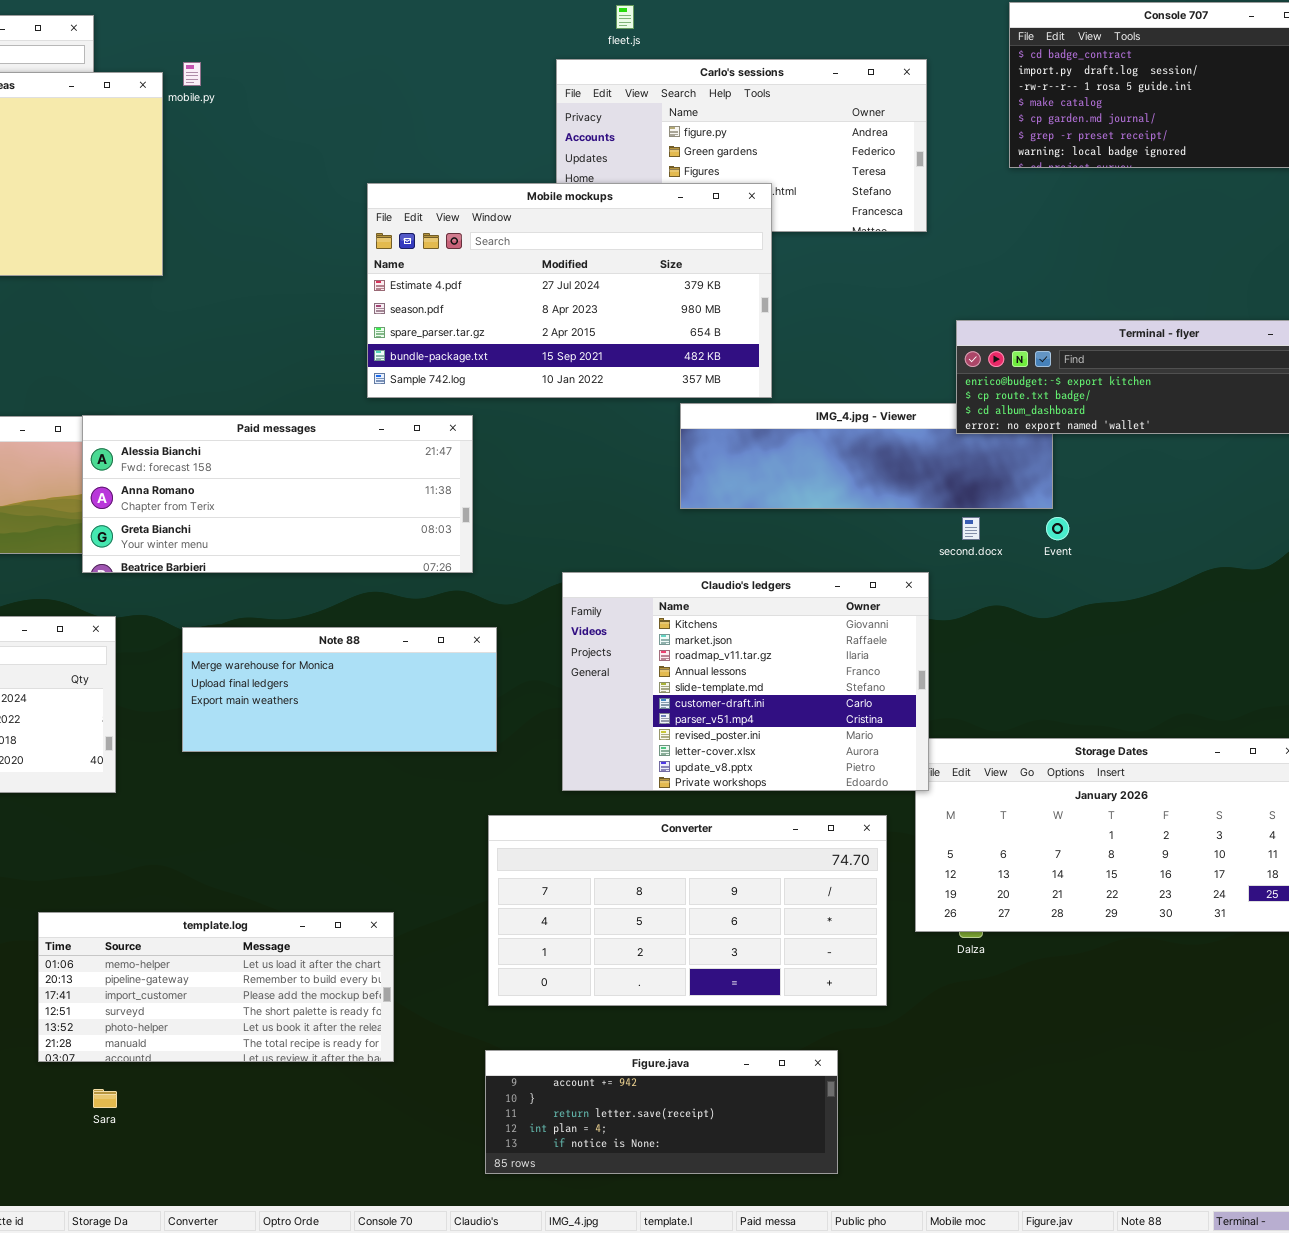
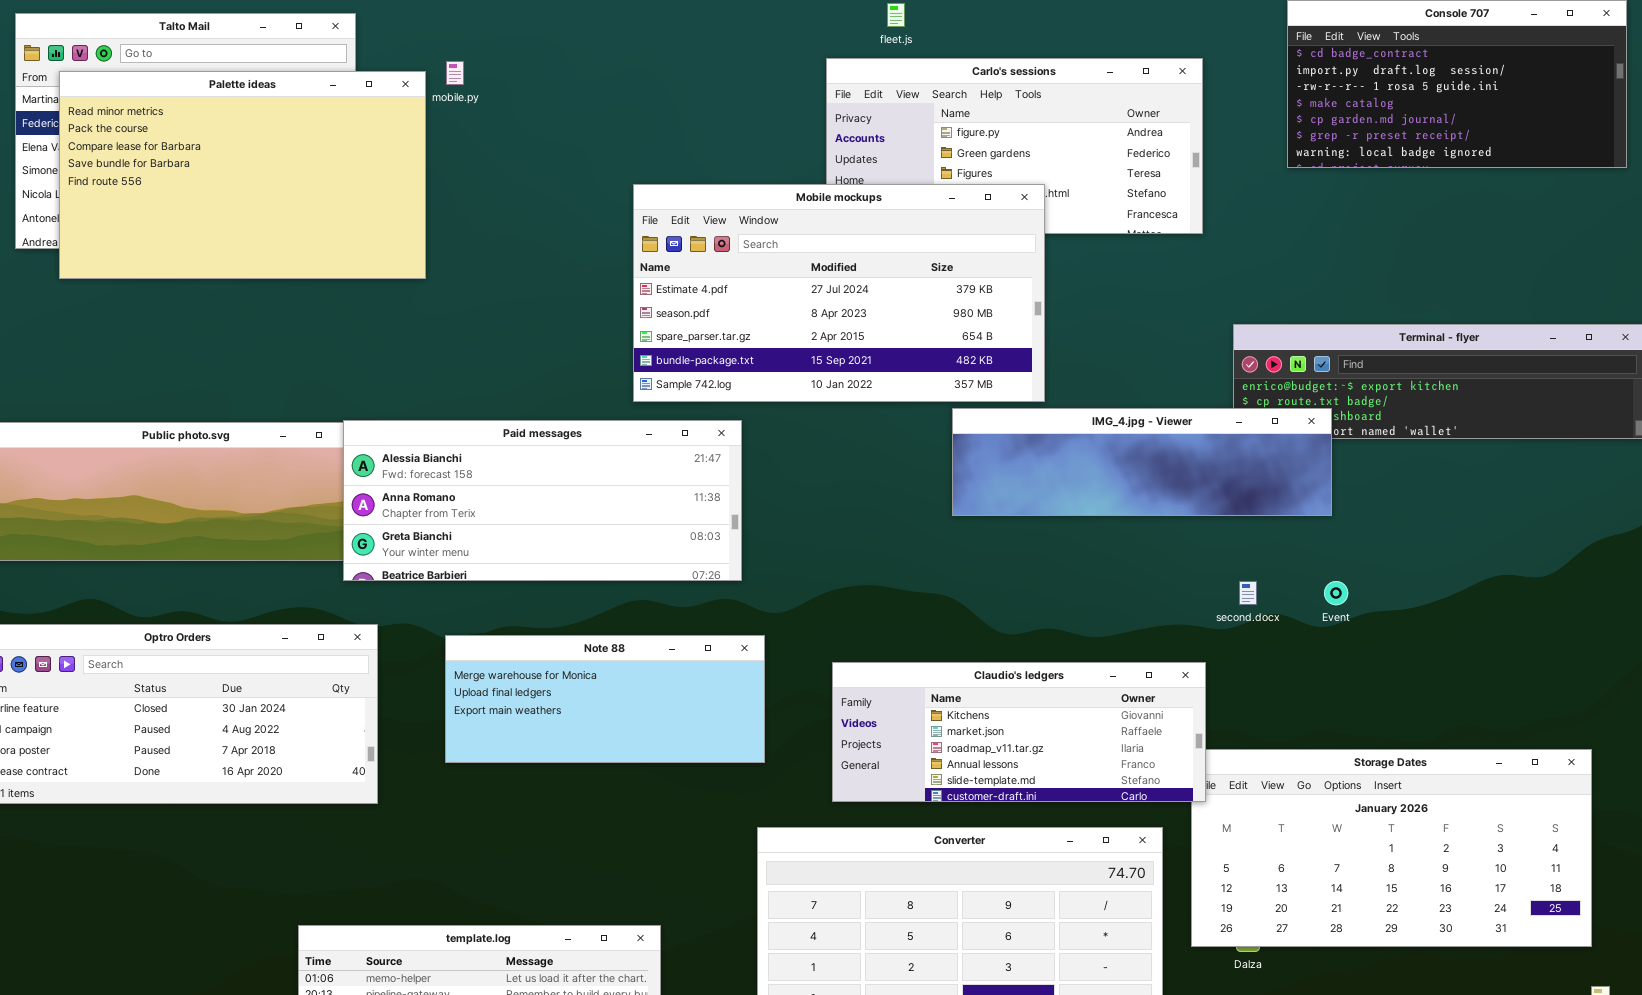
IMG_4.jpg - Viewer: [680,403,1053,509] -> [952,408,1332,516], raised
second.docx: [962,517,980,540] -> [1239,581,1257,605], moved
Event: [1046,517,1069,540] -> [1324,581,1348,605], moved
Claudio's ledgers: [562,572,929,791] -> [832,662,1206,802], resized

